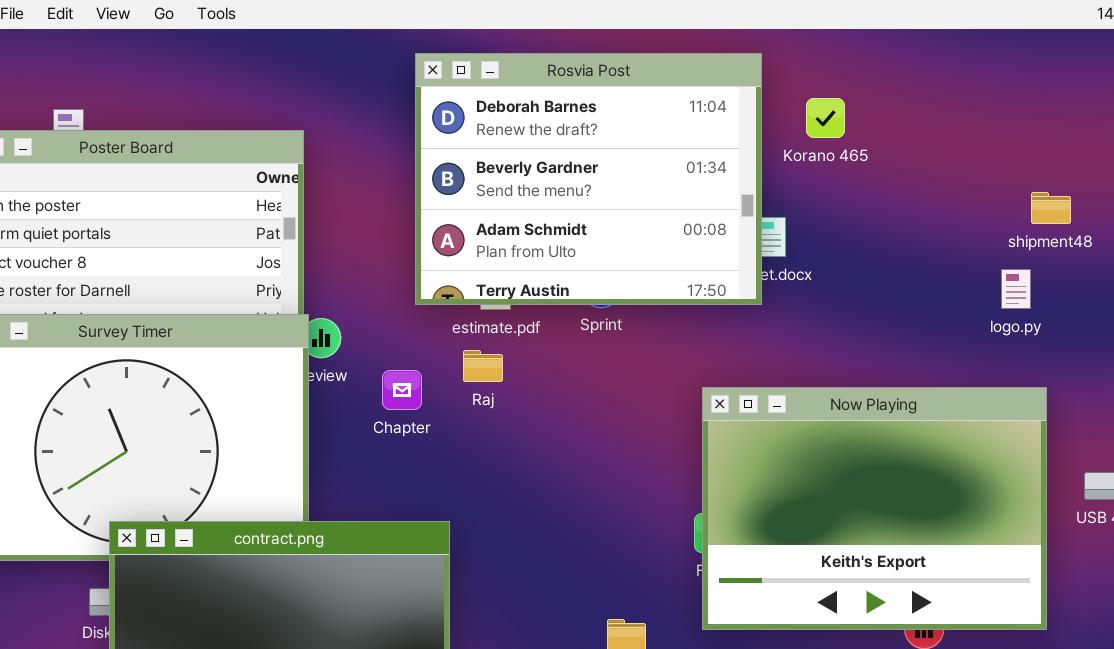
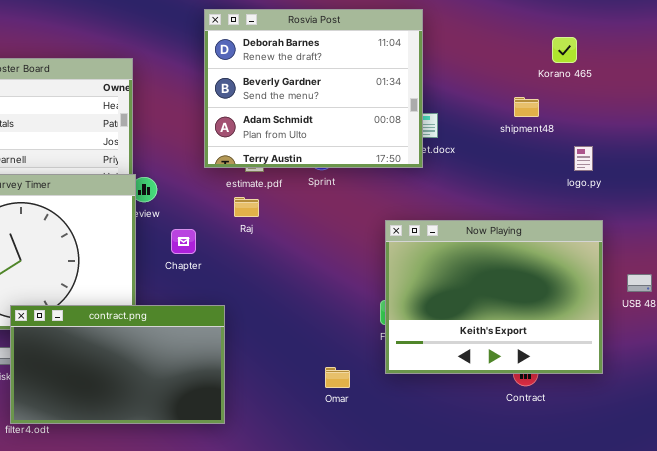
Korano 465: [806,98,845,138] -> [552,37,577,63], moved
shipment48: [1031,192,1071,224] -> [514,97,539,117], moved
Chapter: [382,370,422,410] -> [171,229,196,254], moved

